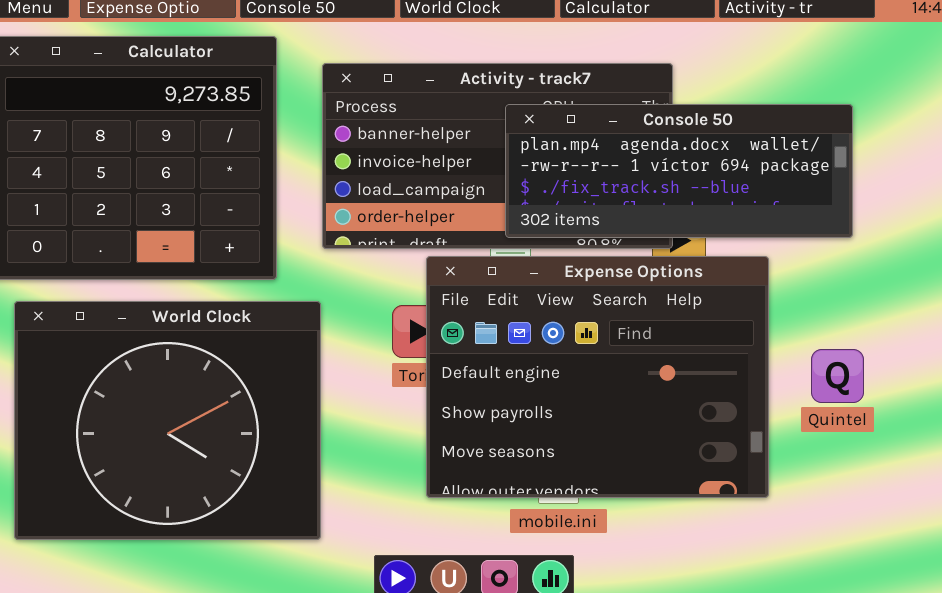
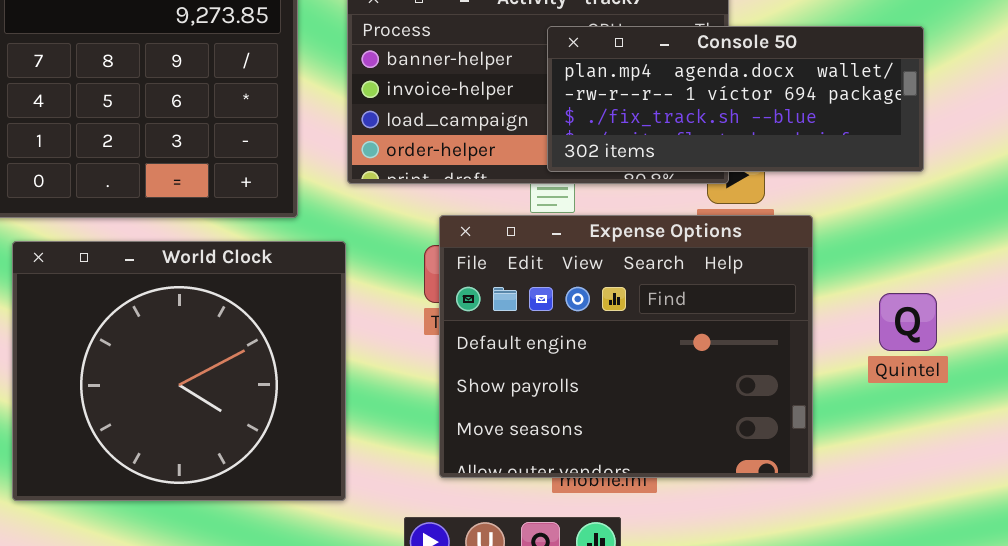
Expense Options: [426,256,769,498] -> [439,215,813,478], moved

